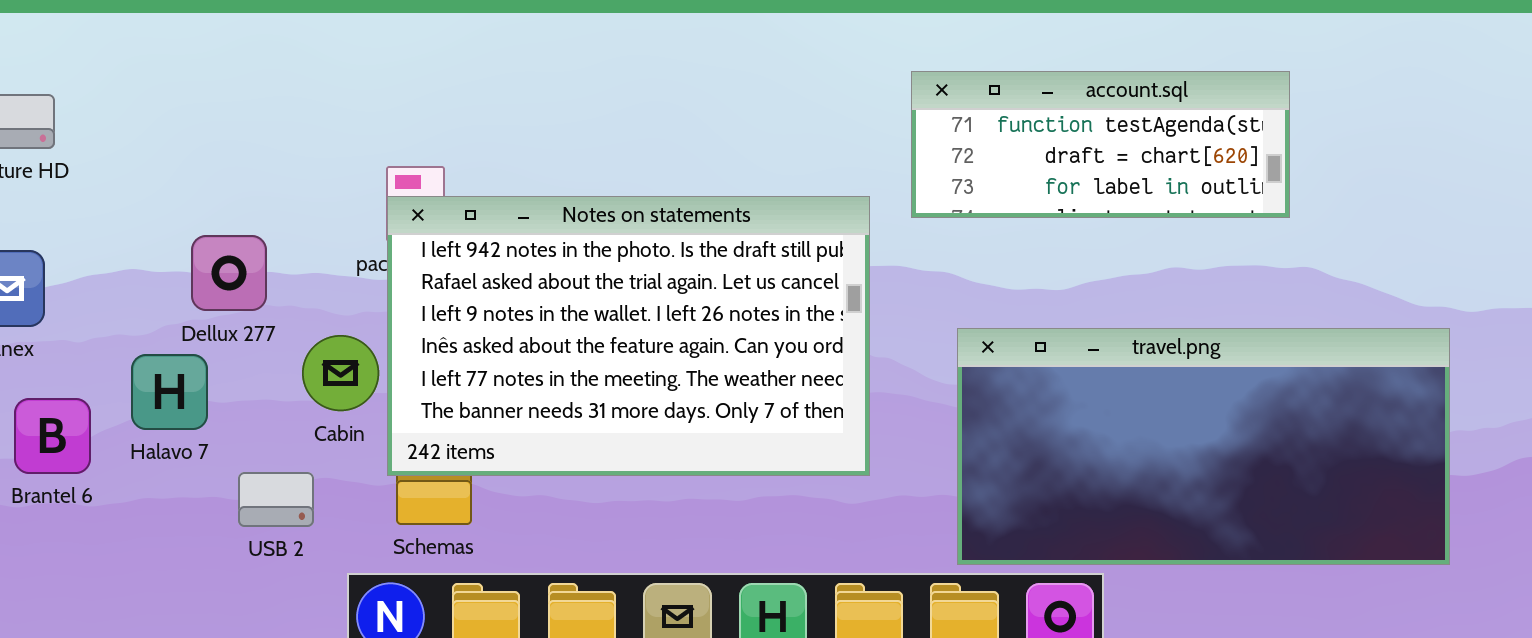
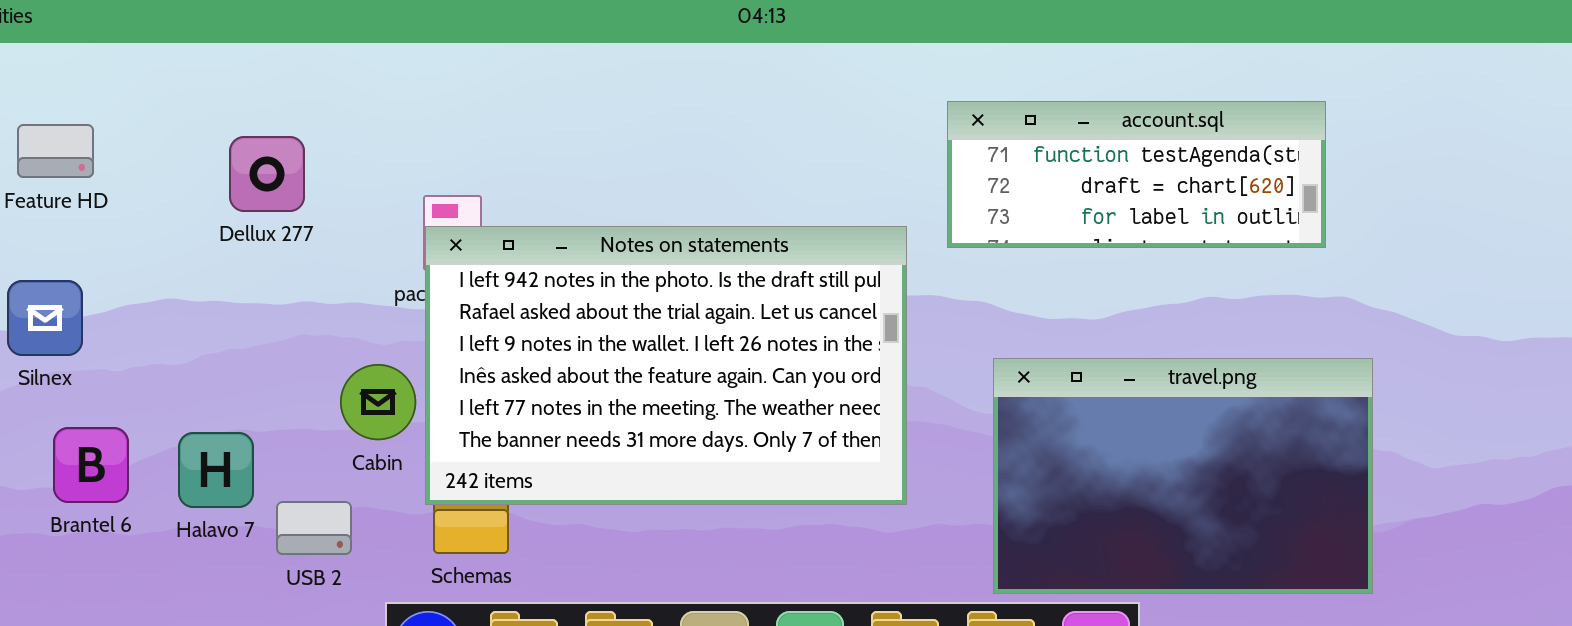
Dellux 277: [191,235,267,311] -> [229,136,305,212], moved
travel.png: [957,328,1450,565] -> [993,358,1373,594], resized
Halavo 7: [131,354,208,430] -> [178,432,254,508], moved

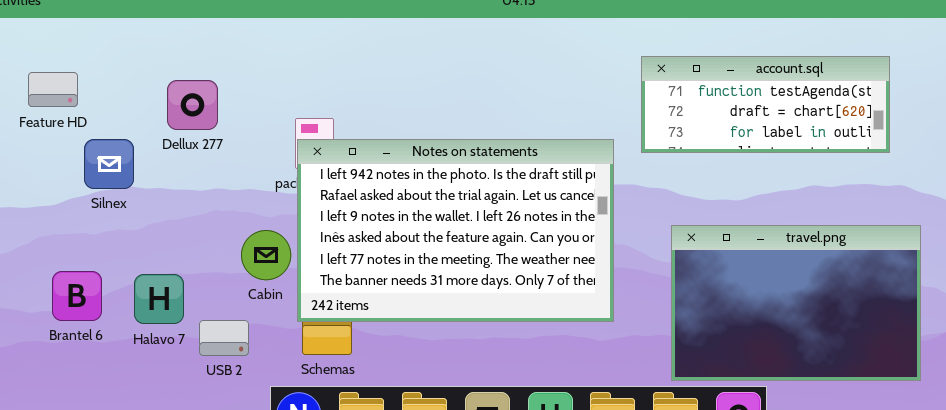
Silnex: [7,280,83,356] -> [84,139,134,189], moved

